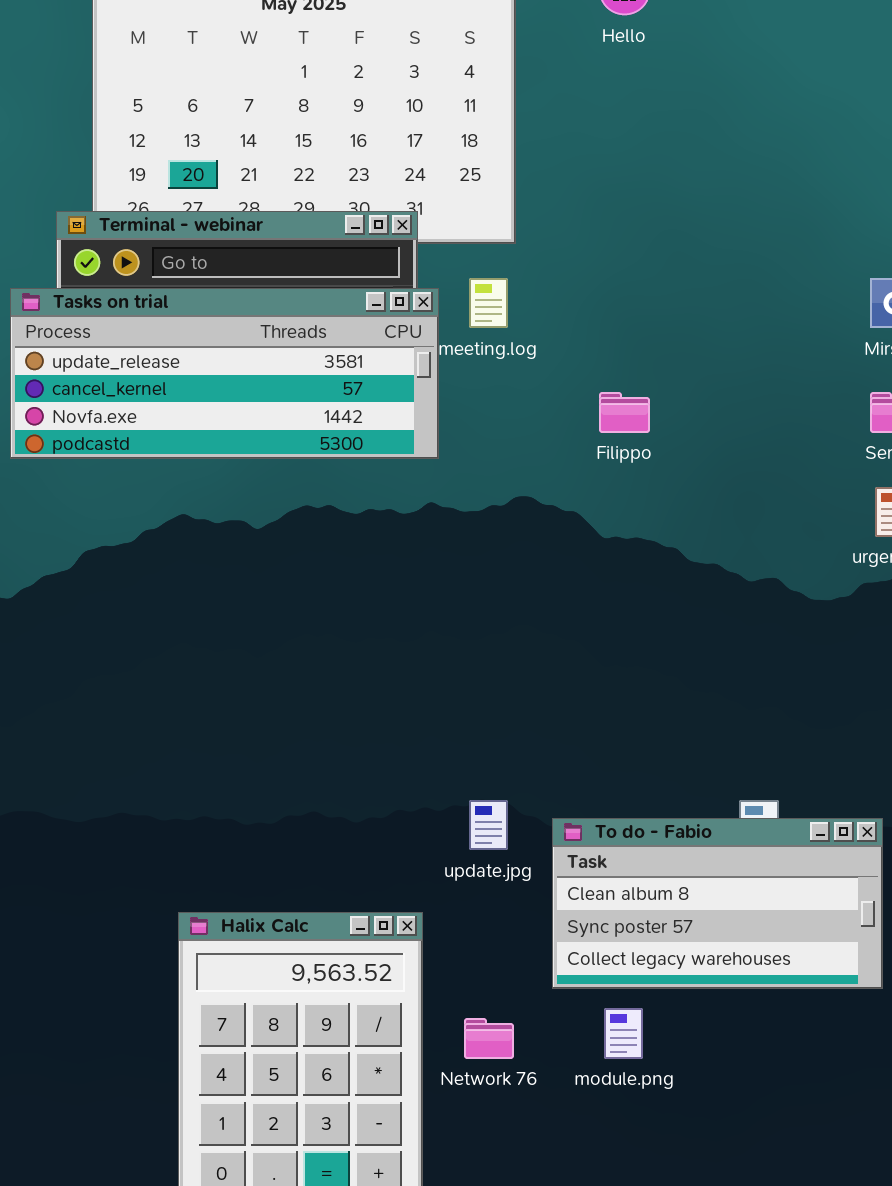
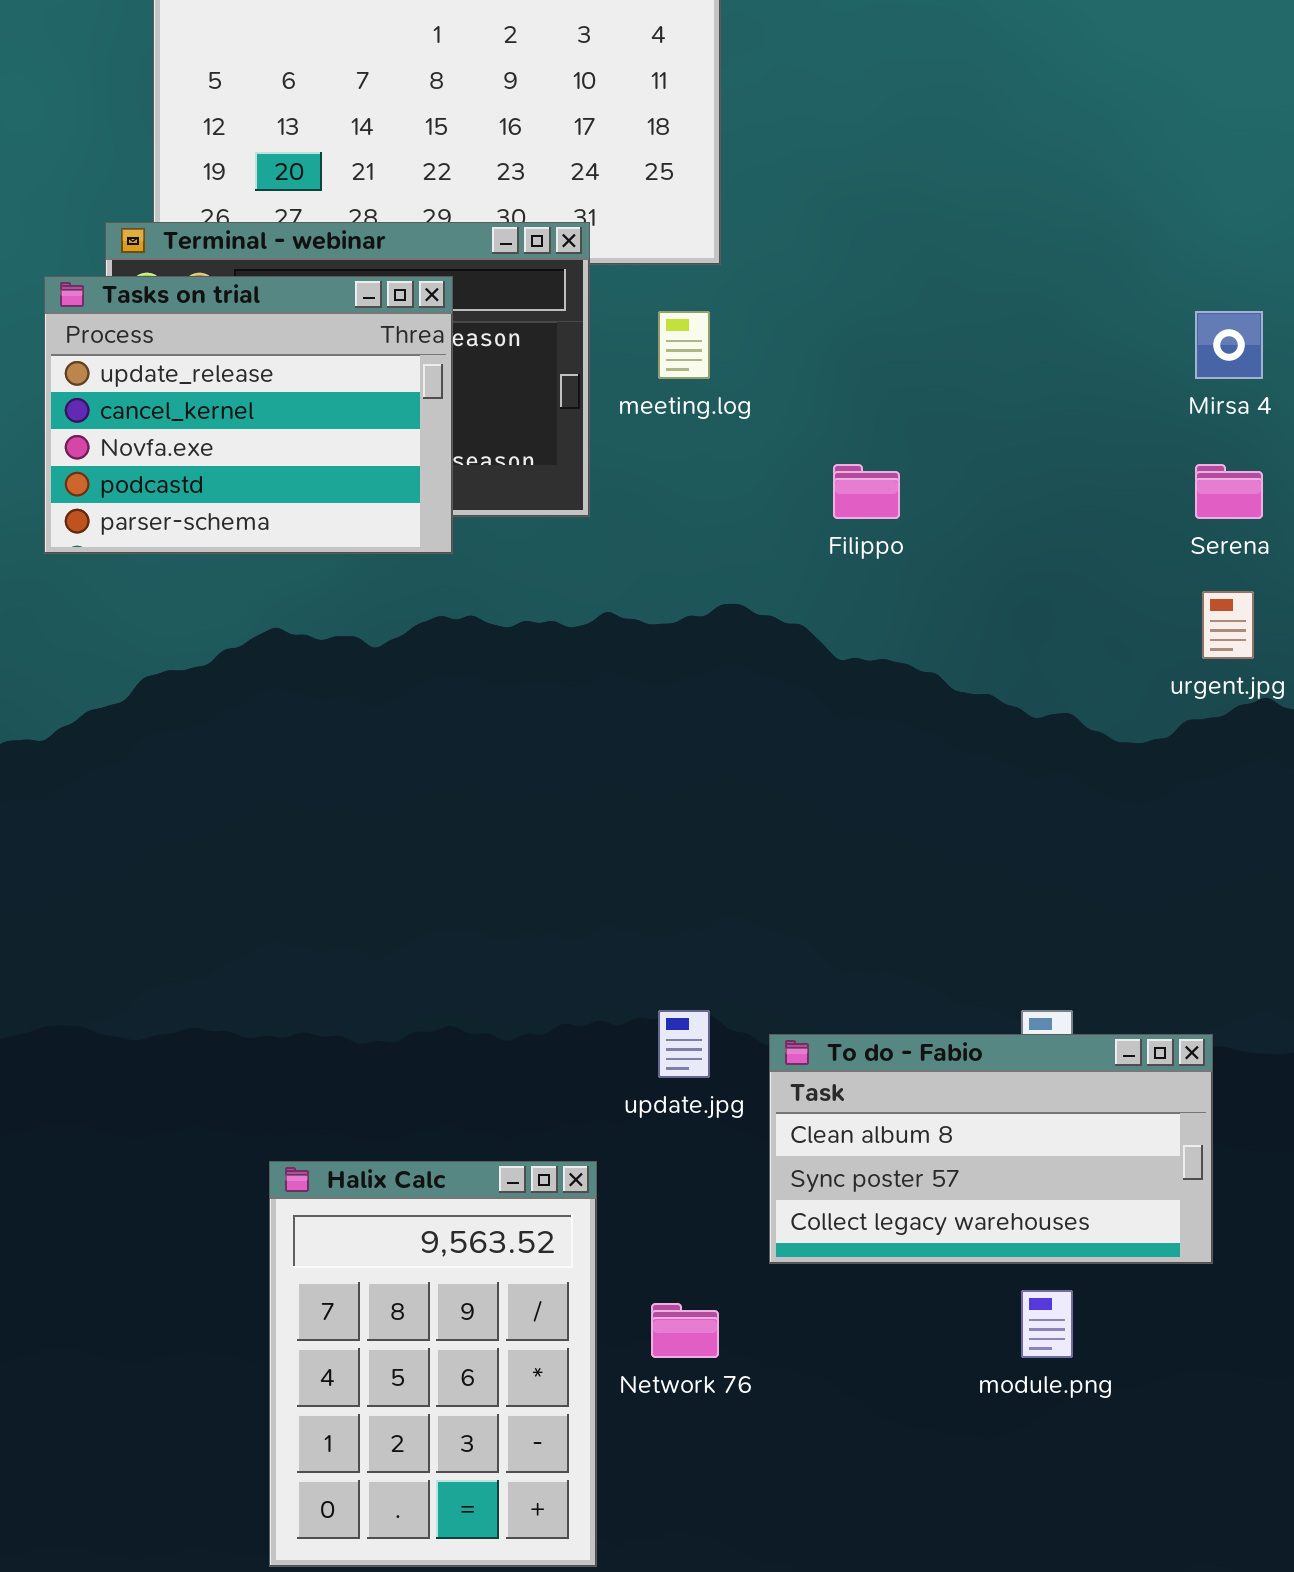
Tasks on trial: [10,288,439,459] -> [44,276,453,554], resized
module.png: [604,1008,643,1059] -> [1021,1290,1073,1358], moved

